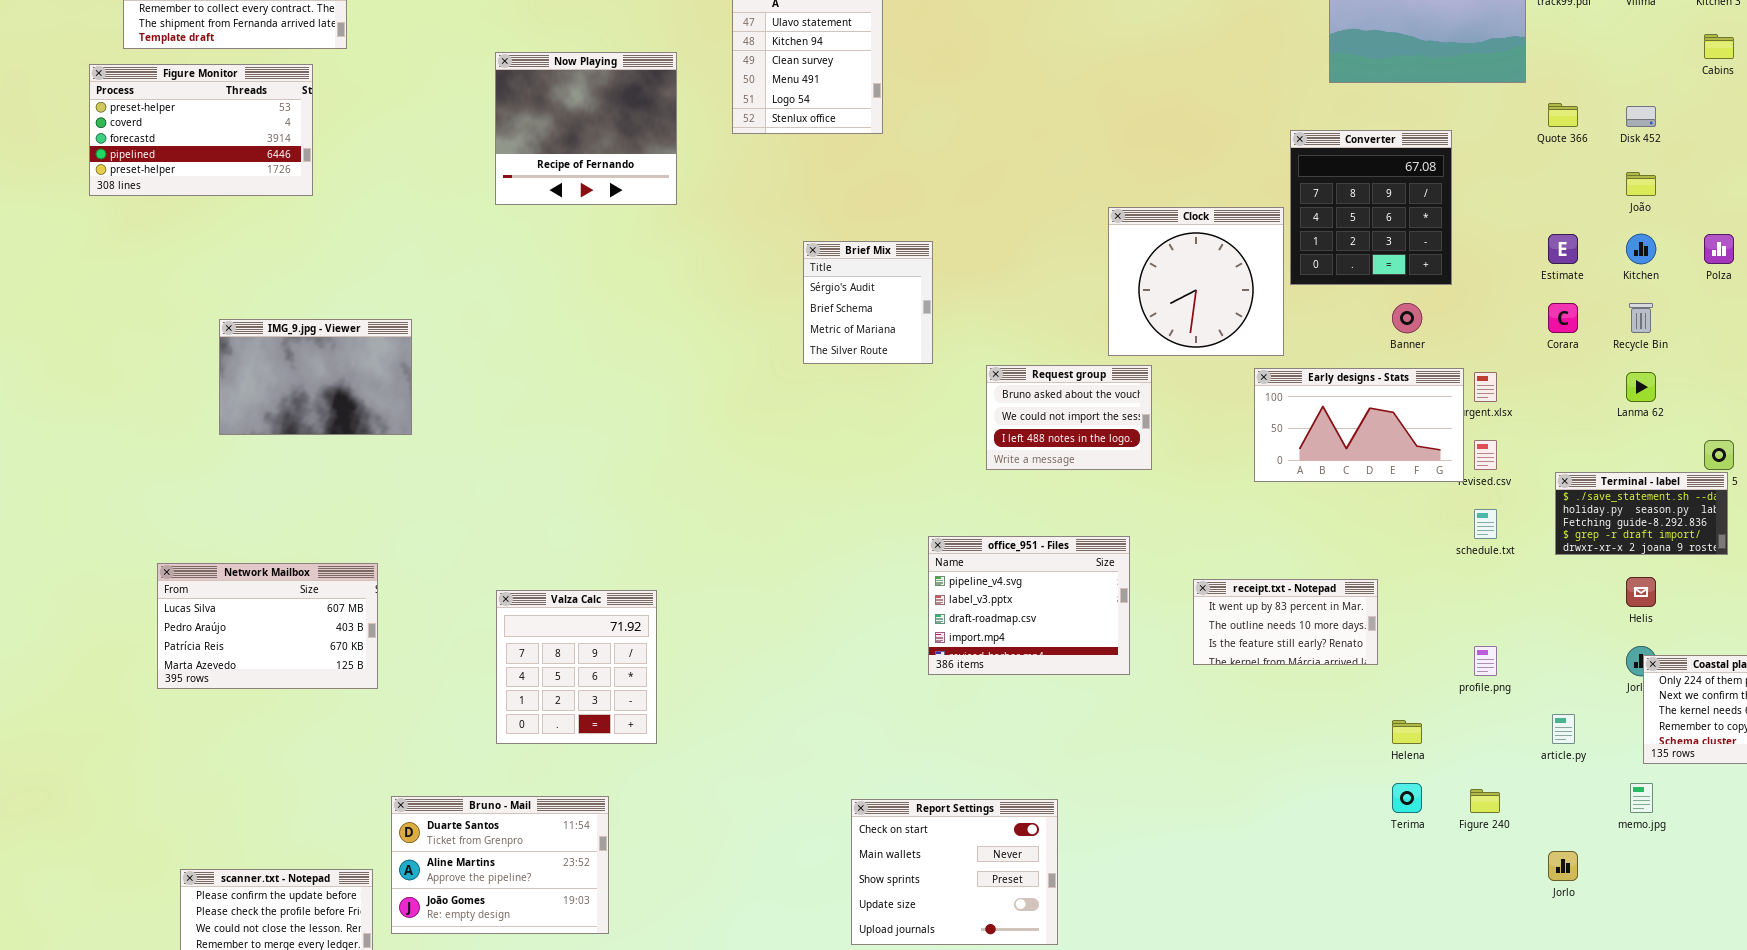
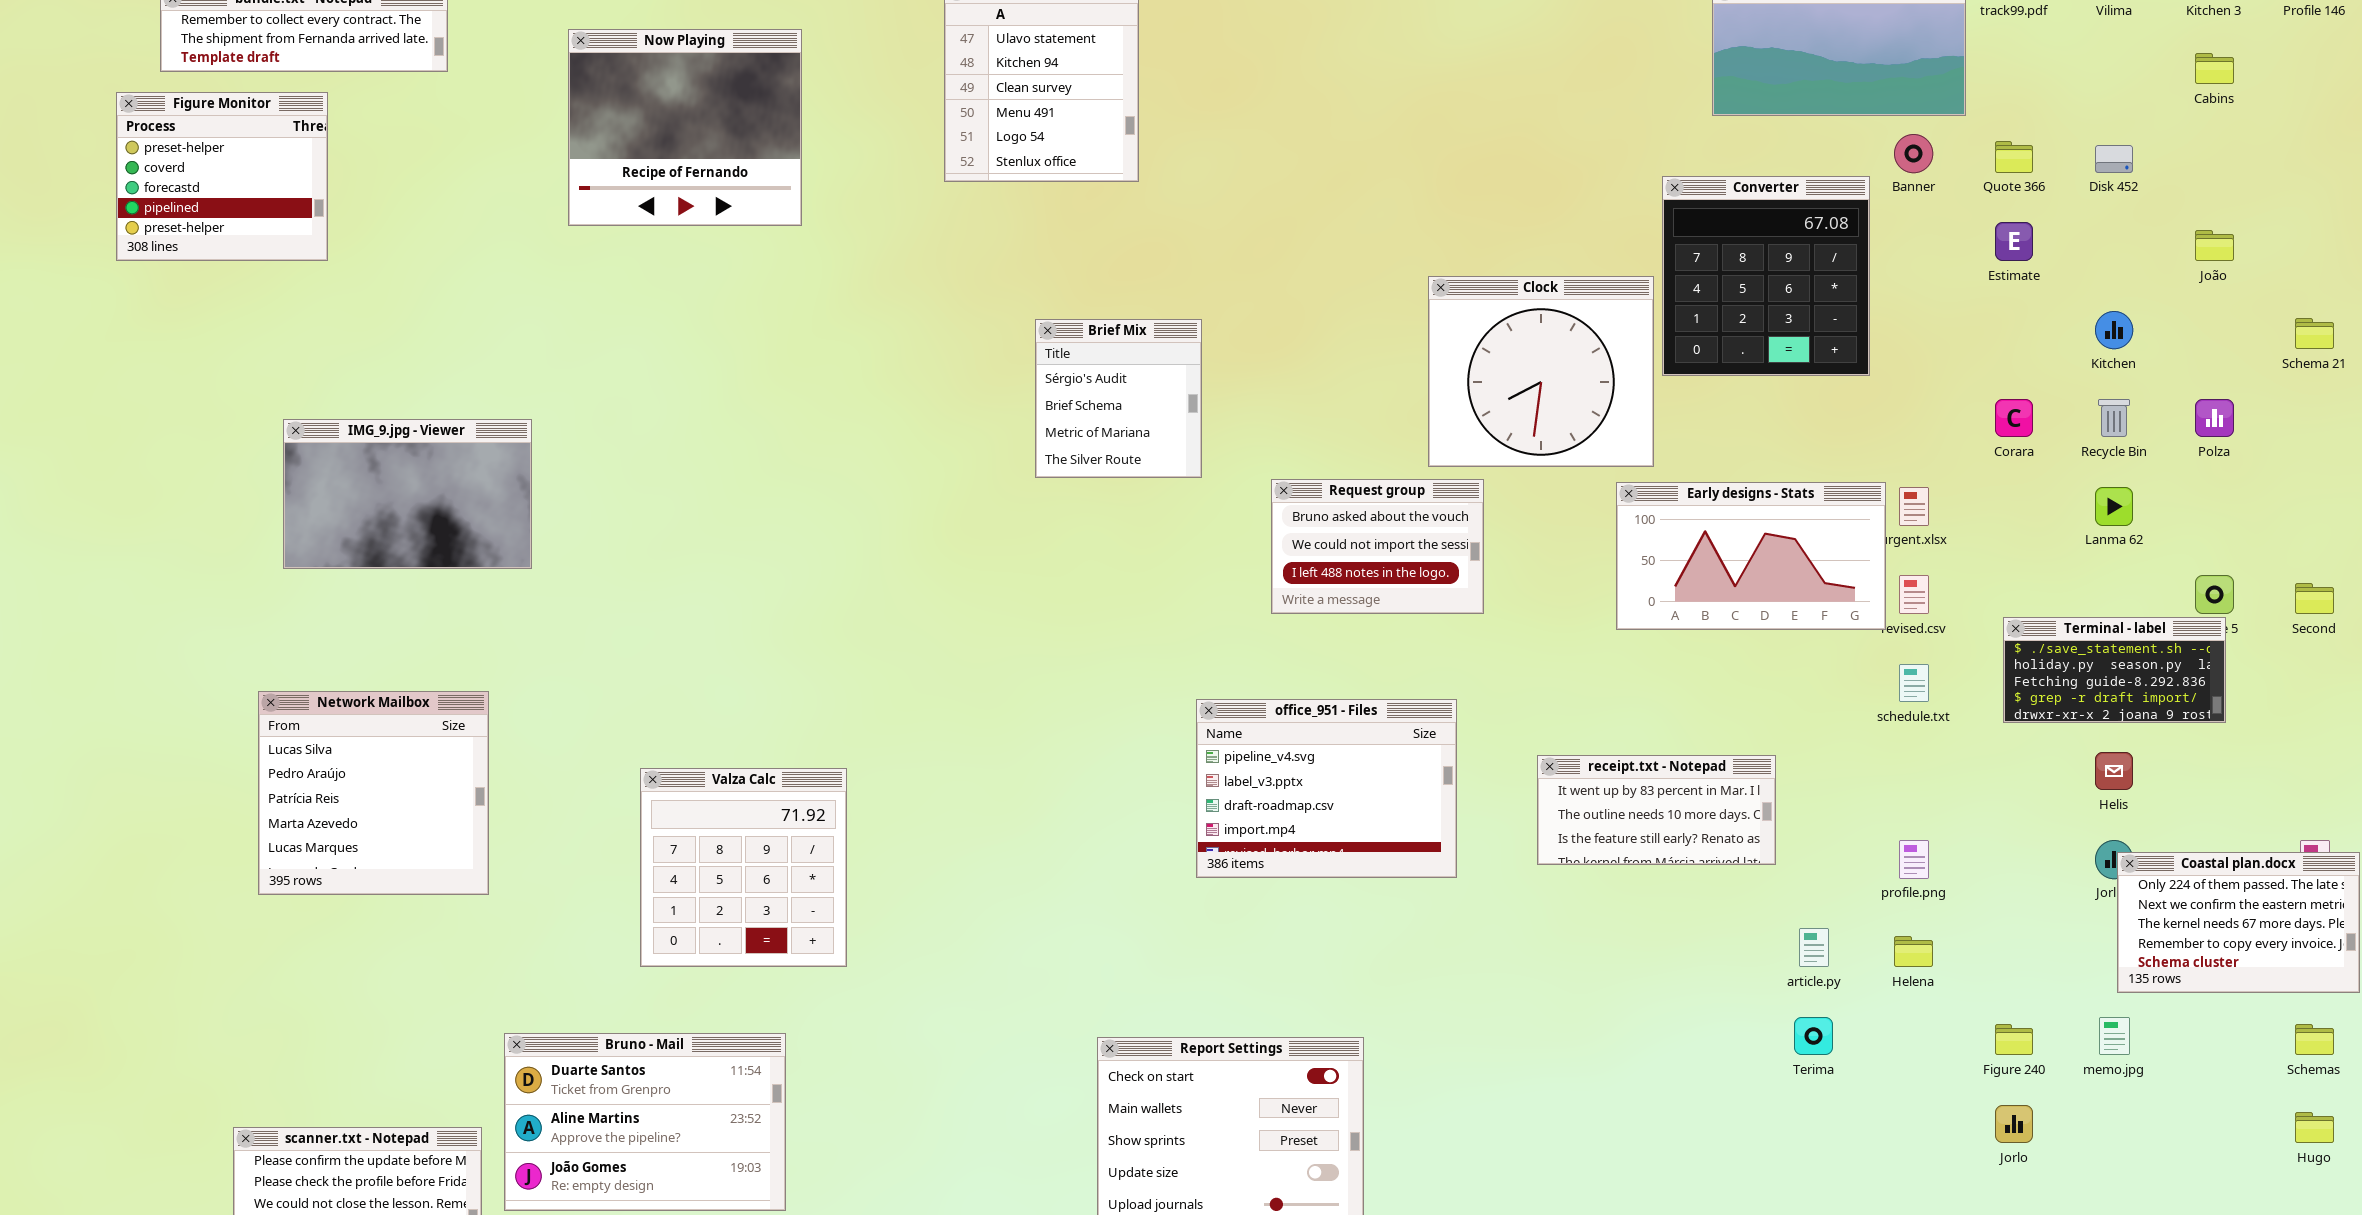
Now Playing: [495,52,677,205] -> [568,29,802,226], moved
Figure Monitor: [89,64,313,196] -> [116,92,328,261], resized
João: [1626,172,1656,196] -> [2195,230,2234,261], moved
Estimate: [1548,234,1578,264] -> [1995,222,2033,261], moved
Polza: [1704,234,1734,264] -> [2195,399,2234,437], moved
Banner: [1392,303,1422,333] -> [1894,134,1933,173], moved
Network Mailbox: [157,563,378,689] -> [258,691,489,895], resized
article.py: [1552,714,1575,744] -> [1799,928,1829,967], moved
Helena: [1392,720,1422,744] -> [1894,936,1933,967], moved
Figure 240: [1470,789,1500,813] -> [1995,1024,2033,1055], moved

